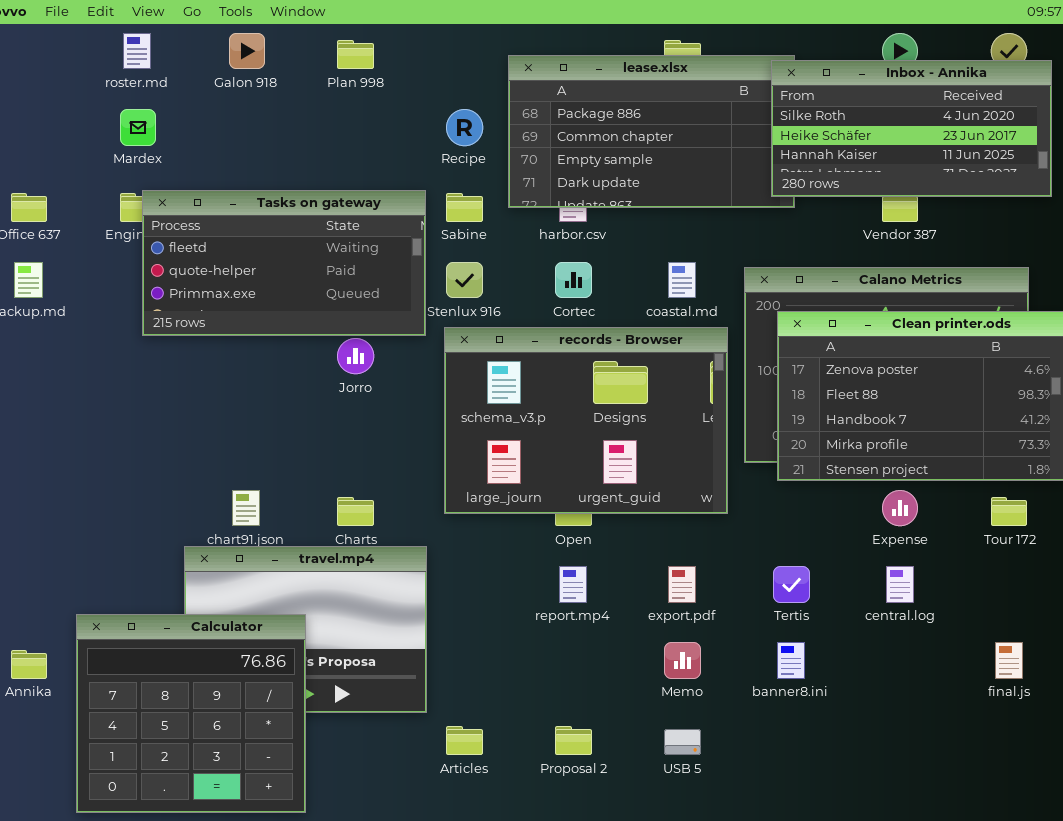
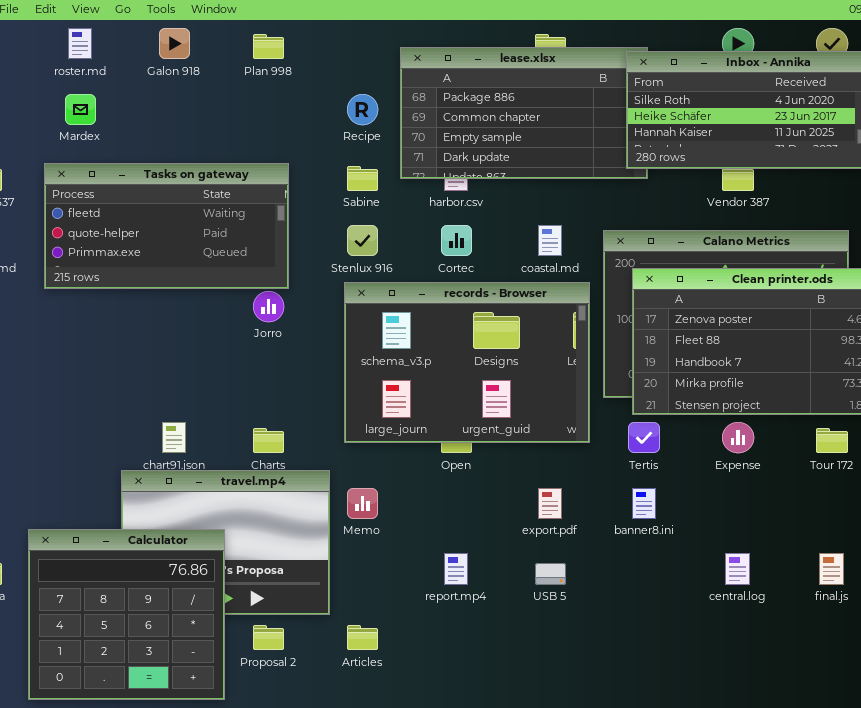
Tasks on gateway: [142,190,426,336] -> [44,163,289,289], moved
report.mp4: [559,566,587,603] -> [444,553,468,585], moved
Tertis: [773,566,810,603] -> [628,422,660,453], moved
central.log: [886,566,914,603] -> [725,553,750,585], moved
Memo: [664,642,701,679] -> [347,488,378,519], moved
banner8.ini: [777,642,805,679] -> [632,488,656,519], moved
Proposal 2: [555,726,592,755] -> [253,625,284,650], moved
USB 5: [664,729,701,755] -> [535,563,566,585], moved

